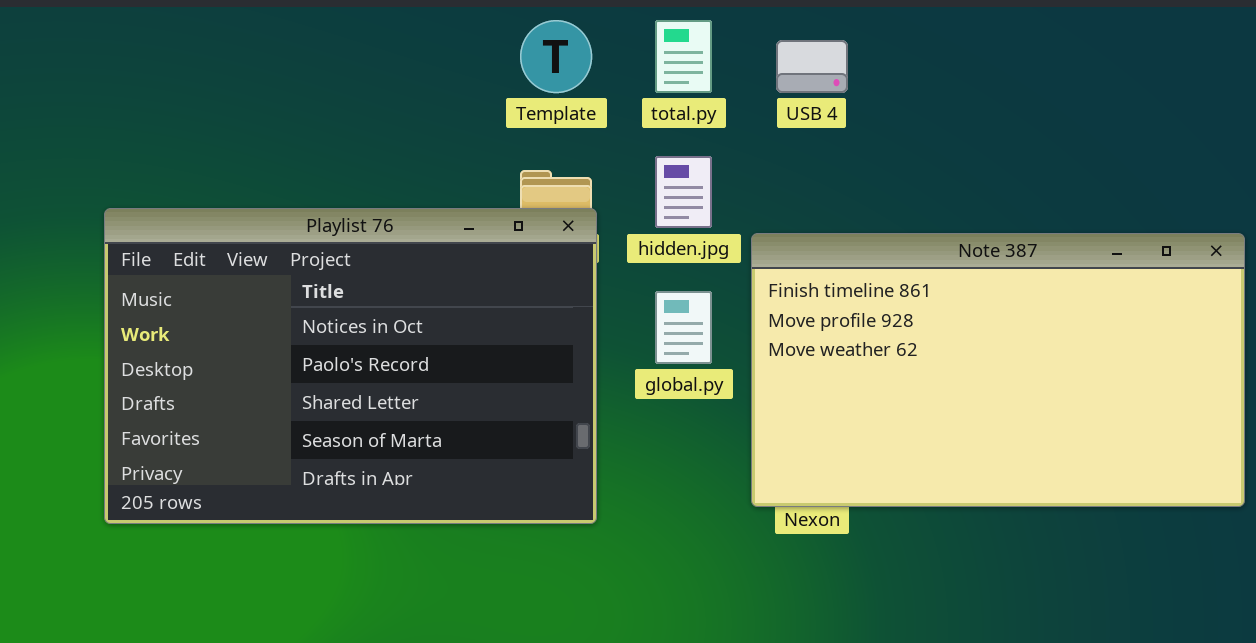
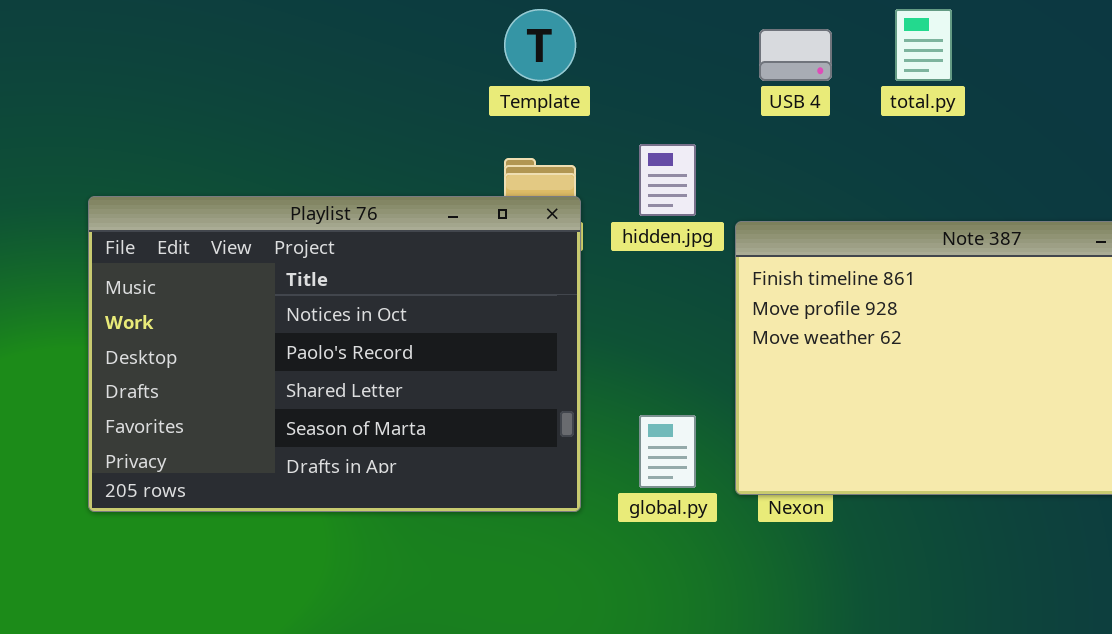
total.py: [655,20,712,93] -> [895,9,952,81], moved
global.py: [655,291,712,364] -> [639,415,696,488], moved

